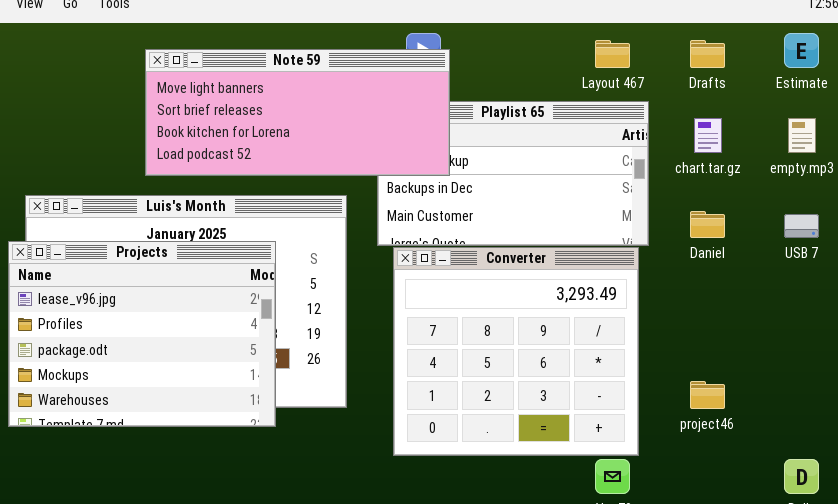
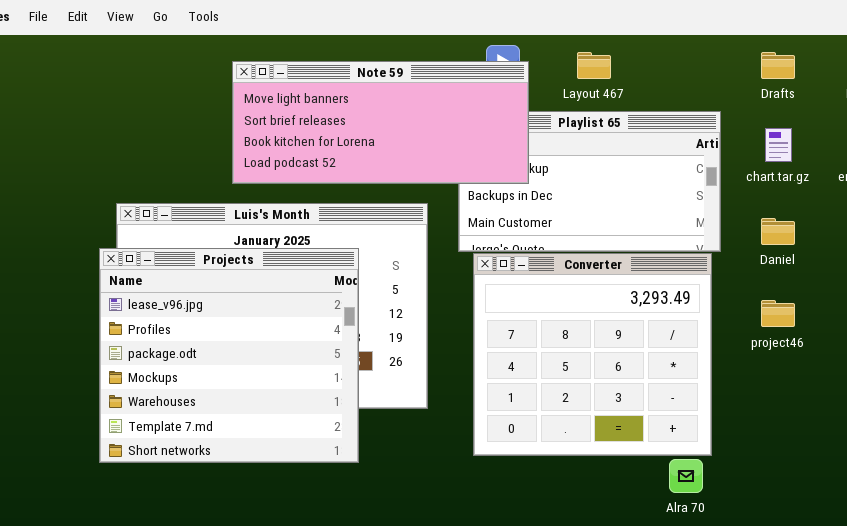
Layout 467: [595,40,630,68] -> [577,52,611,79], moved
Projects: [8,241,276,427] -> [99,248,359,463], resized
project46: [690,381,725,409] -> [761,300,795,327], moved

